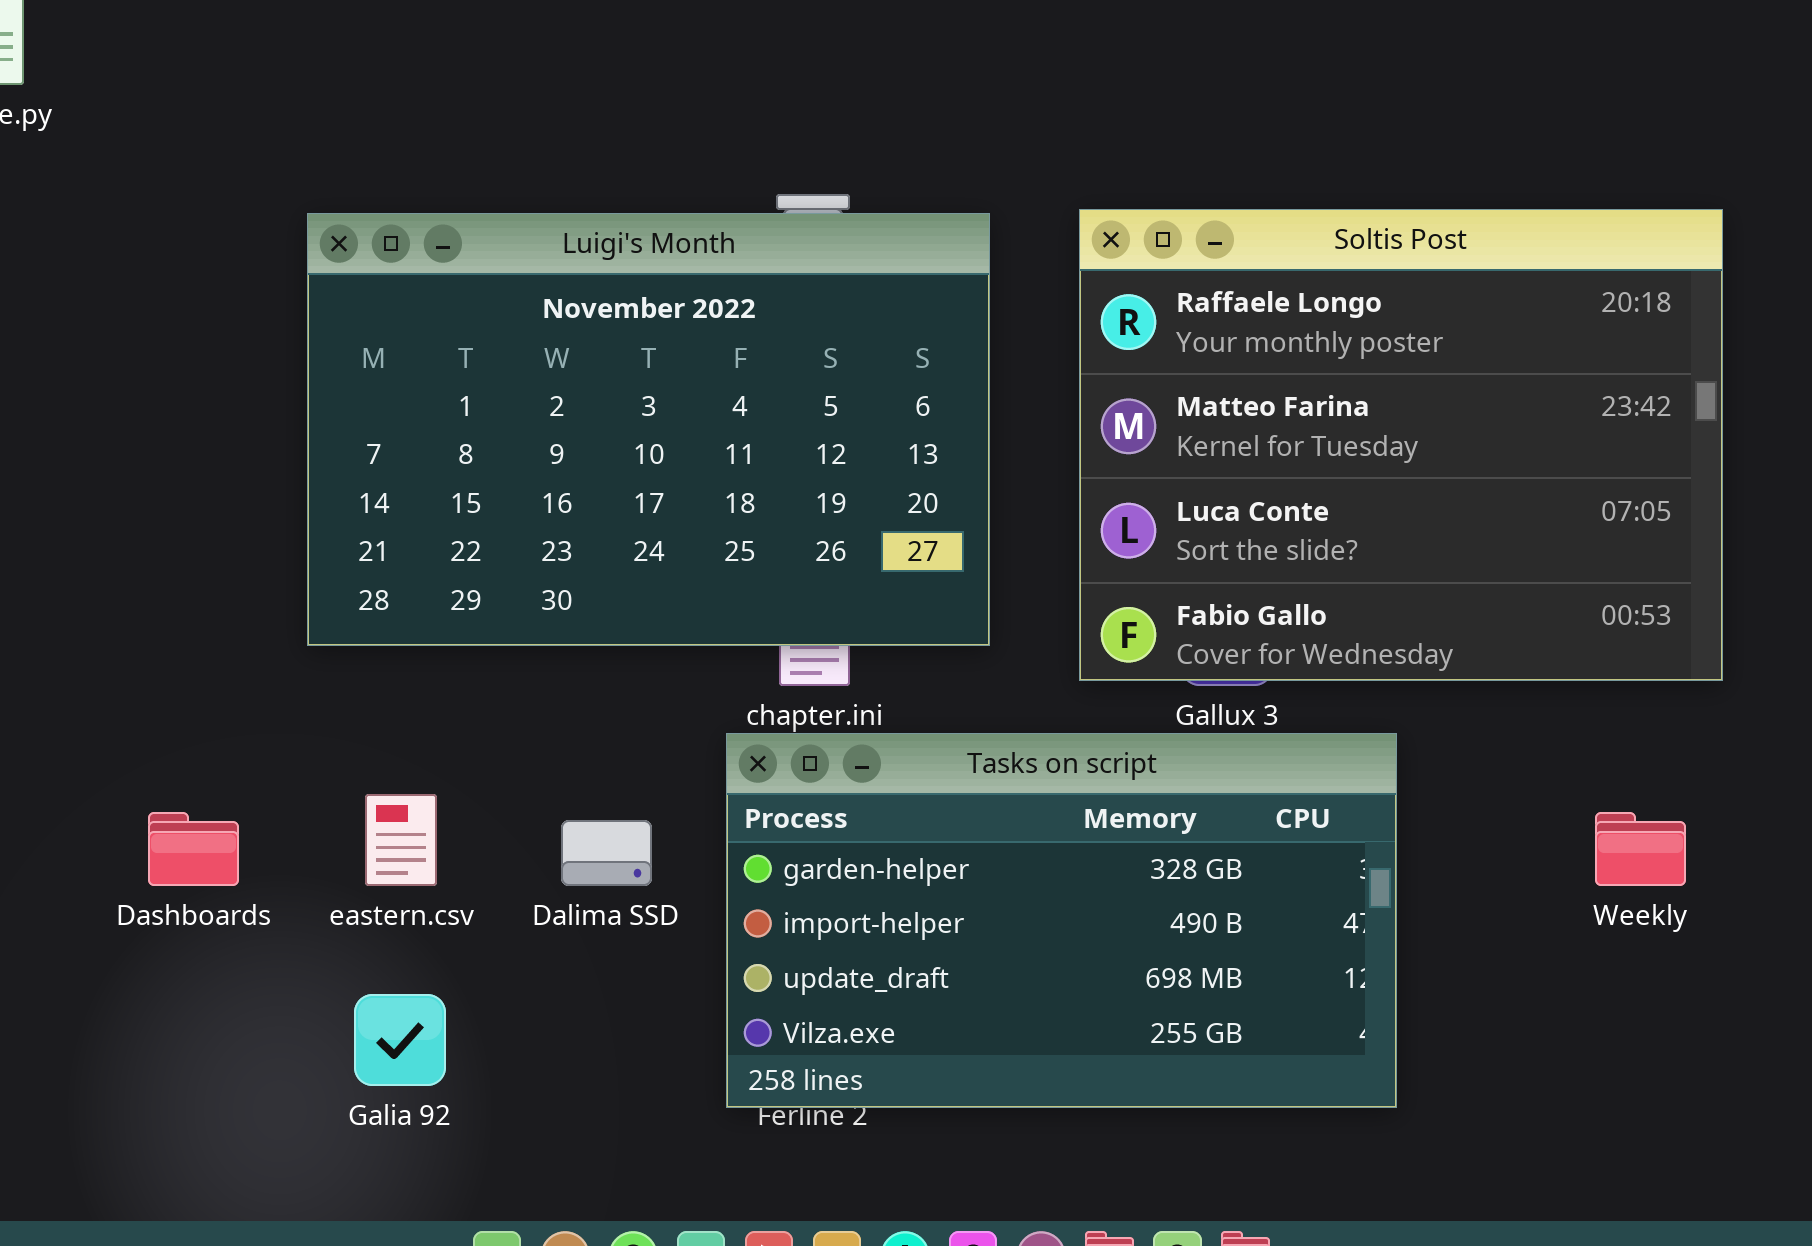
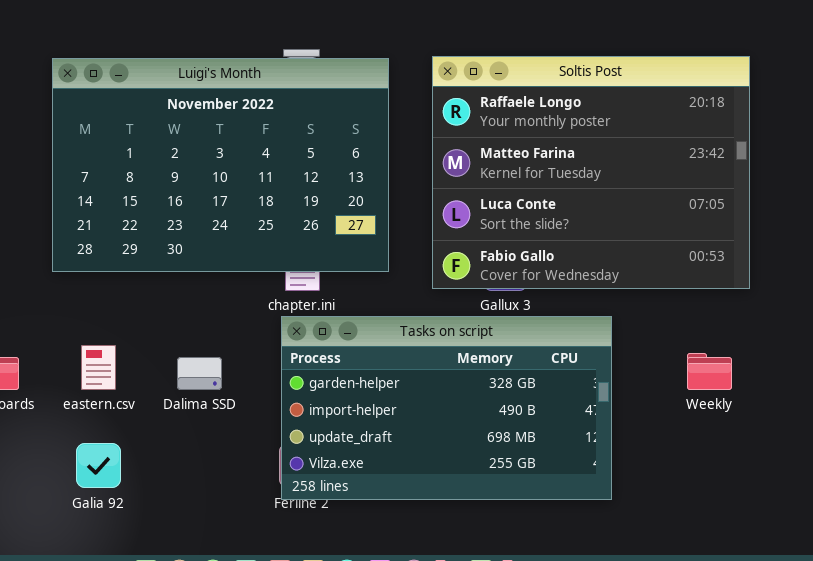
Tasks on script: [726,733,1397,1108] -> [281,316,612,500], moved

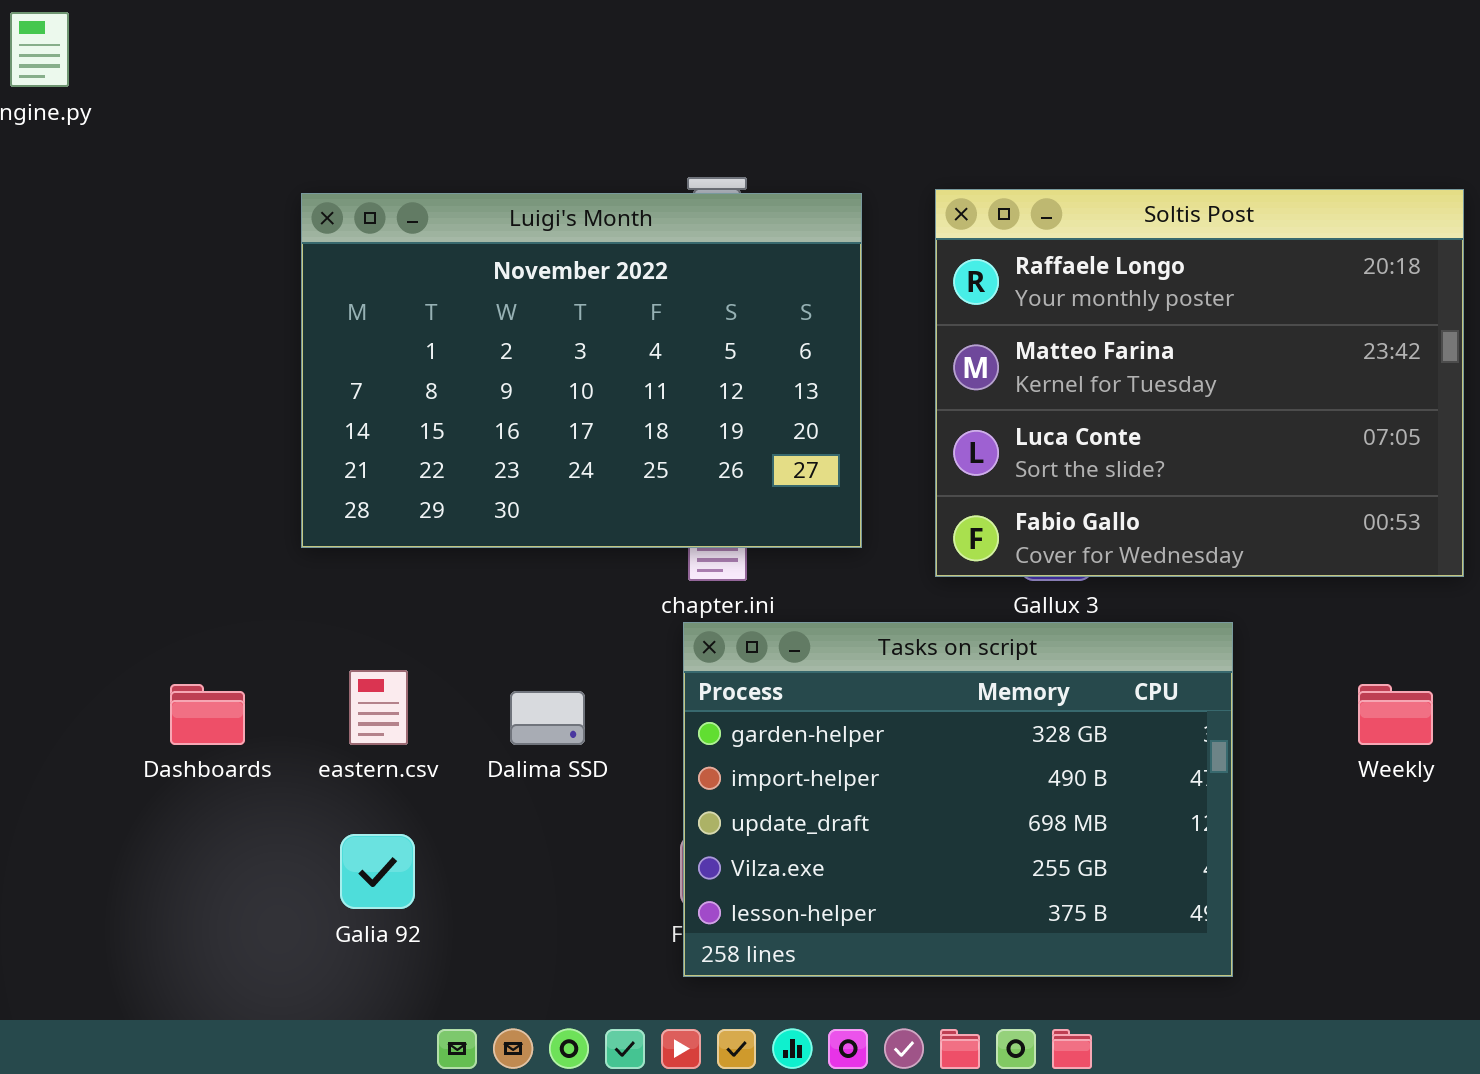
Tasks on script: [281,316,612,500] -> [683,622,1233,977], resized

